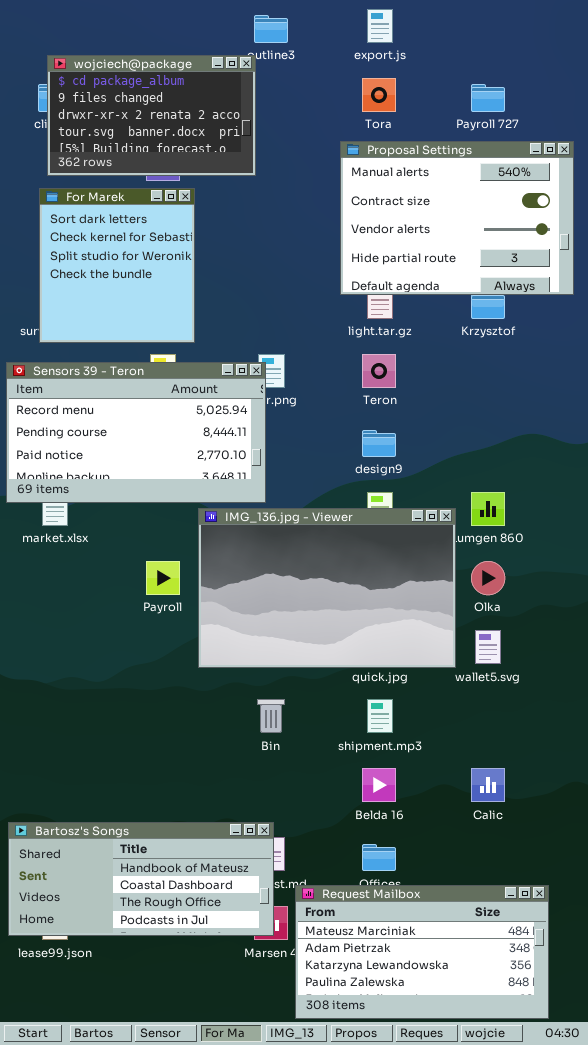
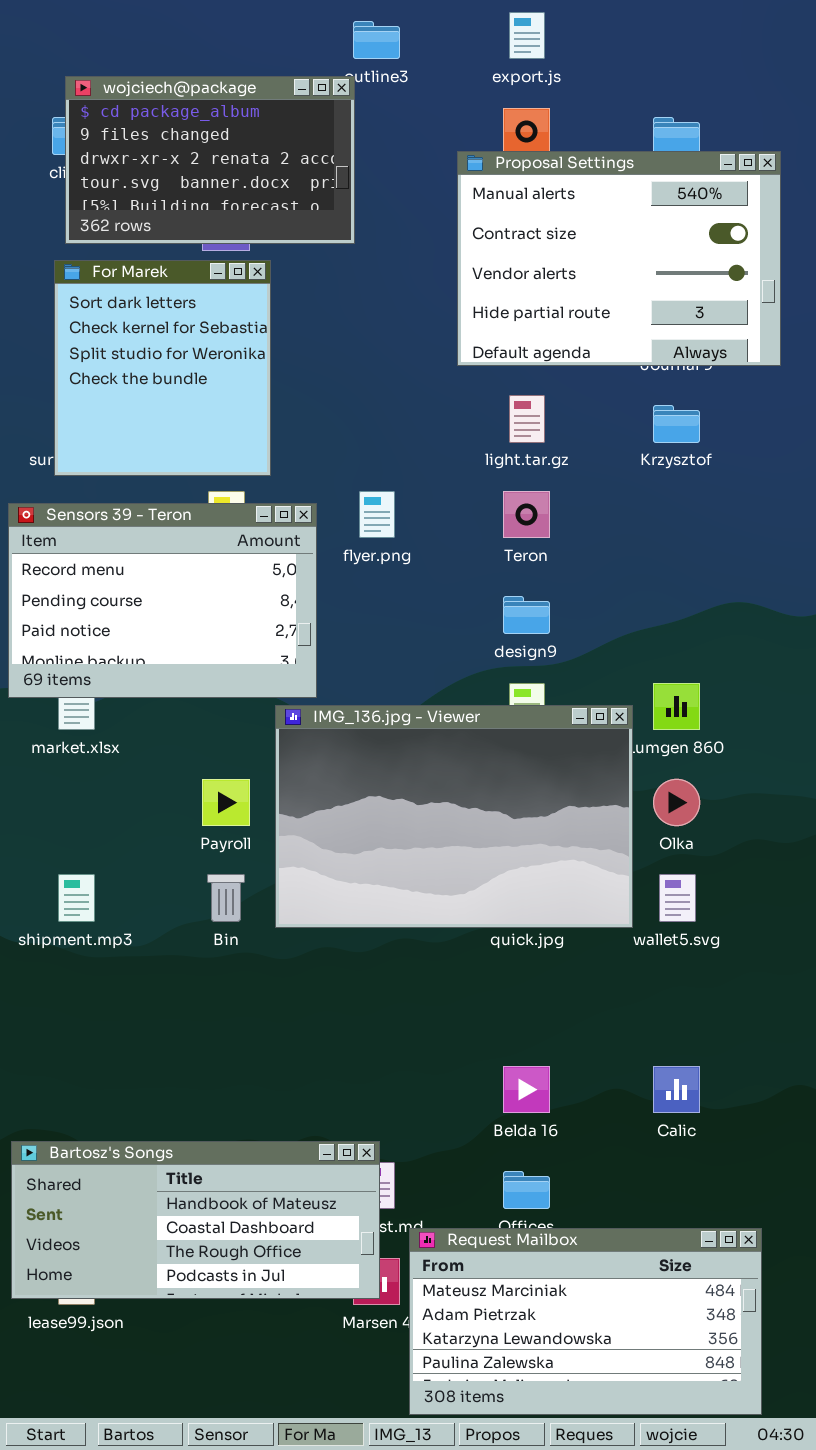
Proposal Settings: [340,141,574,295] -> [457,151,781,366], moved
Sensors 39 - Teron: [6,362,266,503] -> [8,503,317,698], resized
Bin: [257,699,285,733] -> [207,874,245,922], moved
shipment.mp3: [367,699,393,733] -> [58,874,95,922], moved

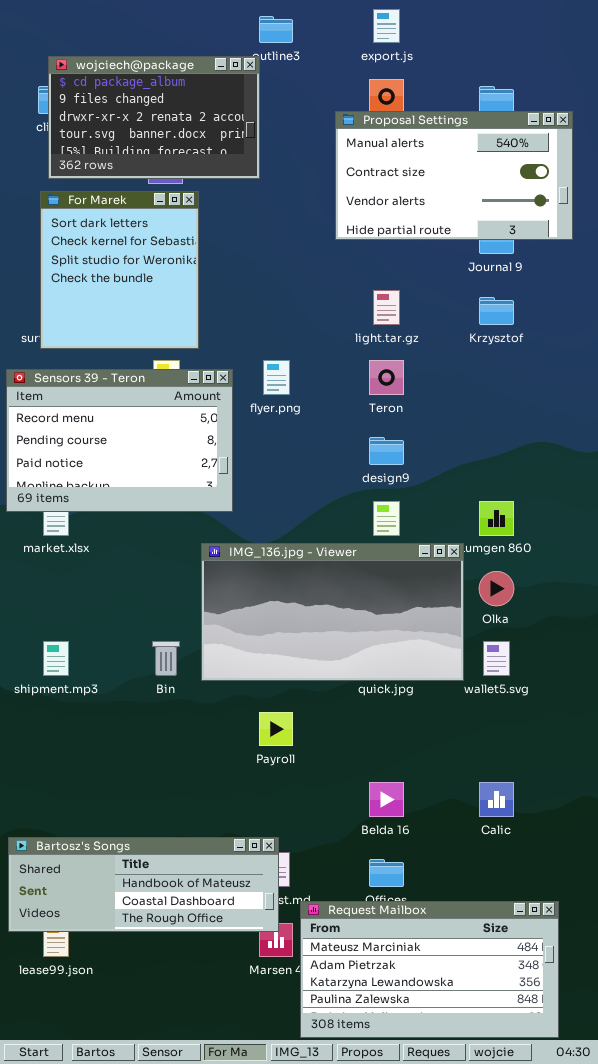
Proposal Settings: [457,151,781,366] -> [335,111,573,240], resized
IMG_136.jpg - Viewer: [275,705,633,928] -> [201,543,464,681], resized
Payroll: [202,779,250,826] -> [259,712,293,746], moved
Bartosz's Songs: [11,1141,380,1299] -> [8,837,279,932], resized

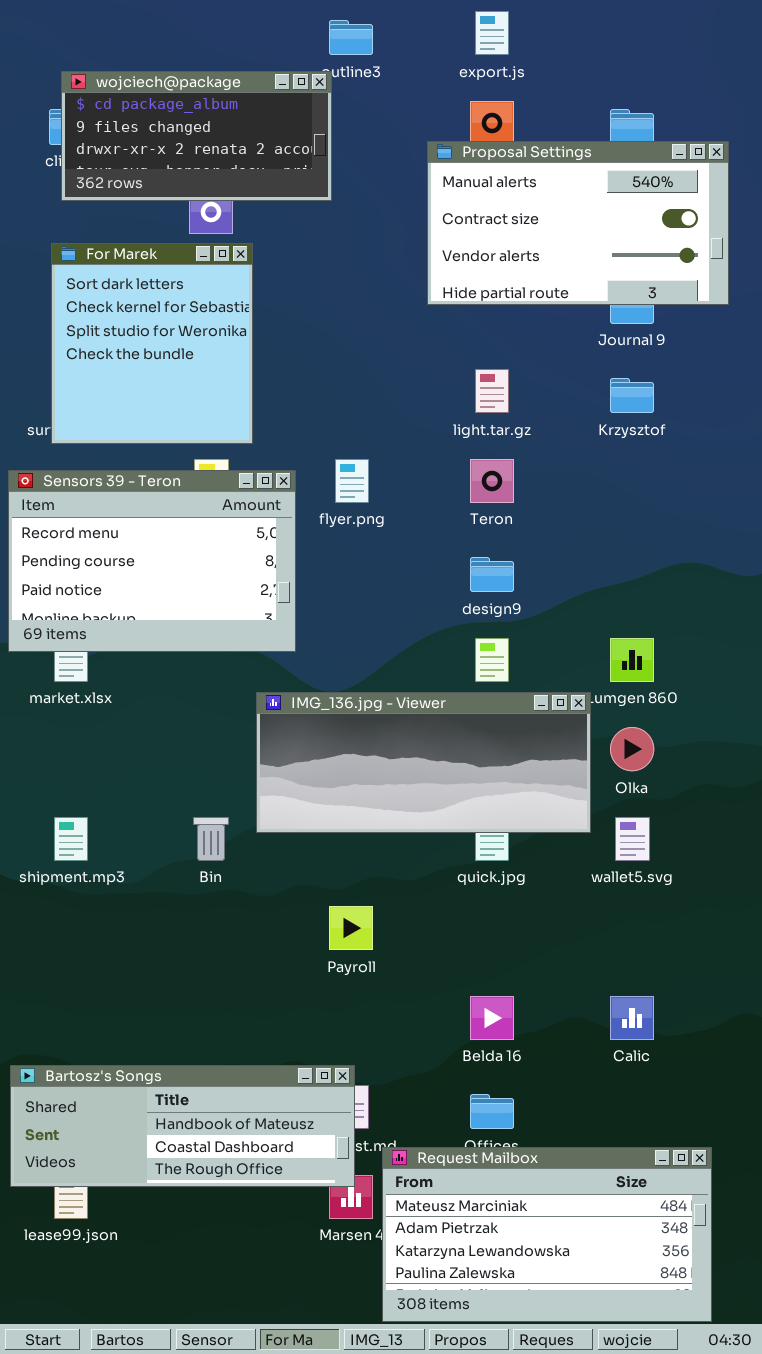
wojciech@package: [48,56,260,179] -> [61,71,332,201], resized
IMG_136.jpg - Viewer: [201,543,464,681] -> [256,692,591,833], resized

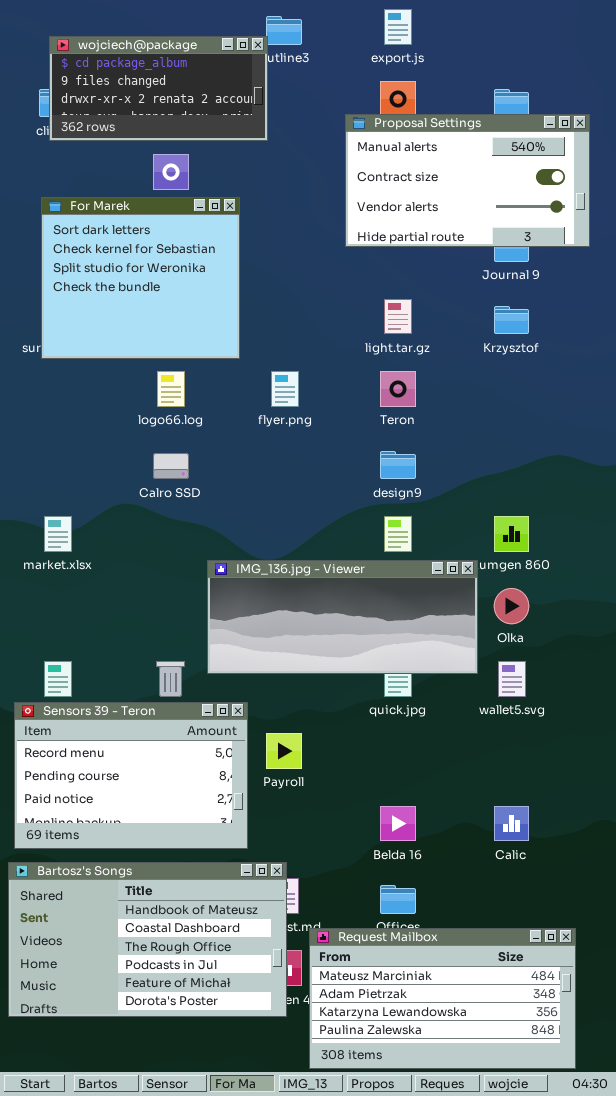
wojciech@package: [61,71,332,201] -> [49,36,268,141], moved
For Marek: [51,243,253,444] -> [41,197,240,359], resized
Sensors 39 - Teron: [8,470,296,652] -> [14,702,248,849], moved
Bartosz's Songs: [10,1065,355,1187] -> [8,862,287,1017], resized

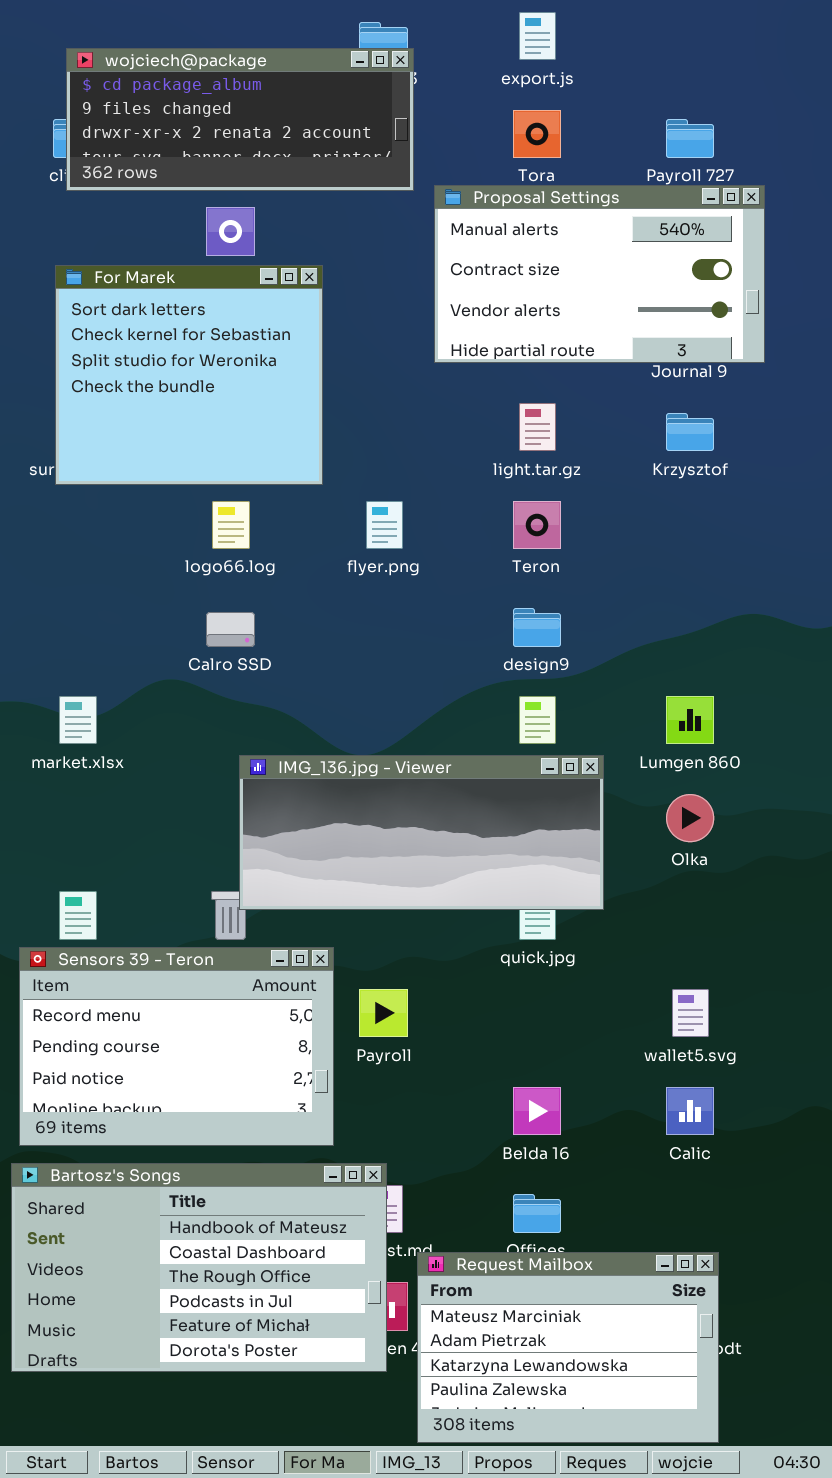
wojciech@package: [49,36,268,141] -> [66,48,414,191], resized
Proposal Settings: [345,114,590,247] -> [434,185,765,363], moved
IMG_136.jpg - Viewer: [207,560,478,674] -> [239,755,604,910], moved
wallet5.svg: [498,661,526,697] -> [672,989,709,1037], moved
Request Mailbox: [309,928,576,1069] -> [417,1252,719,1443], resized

